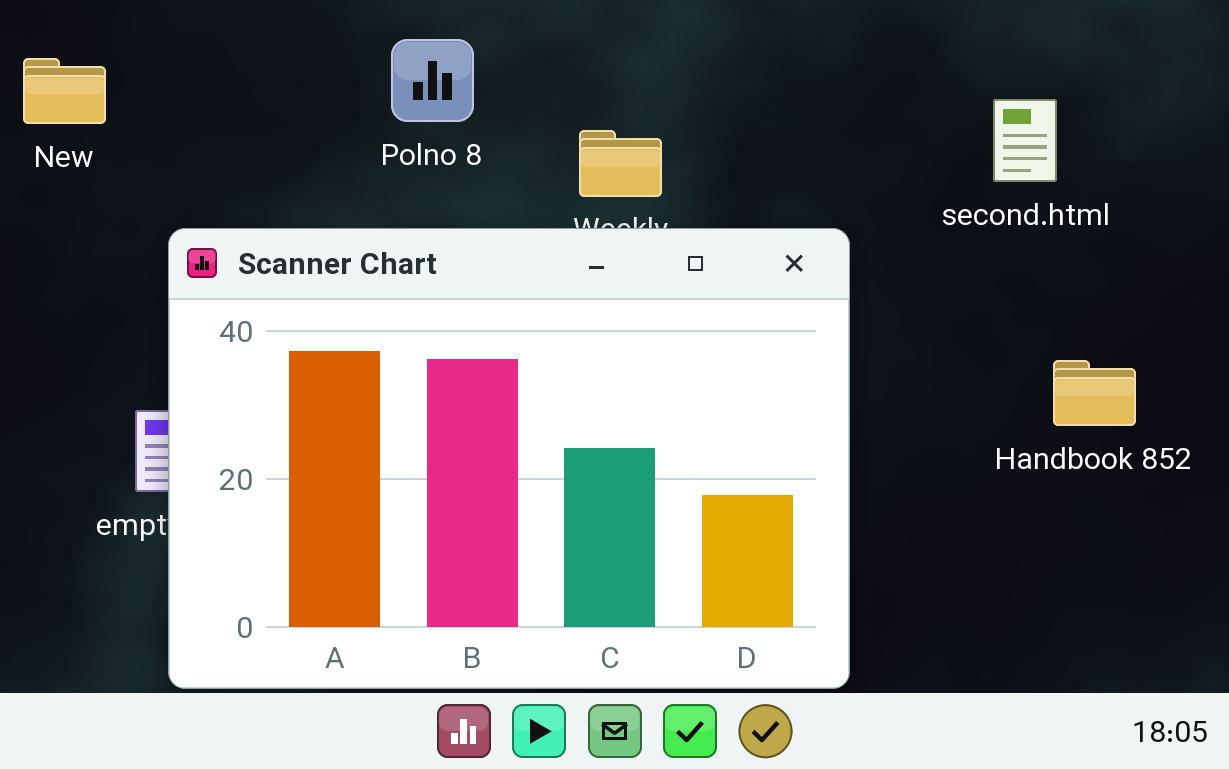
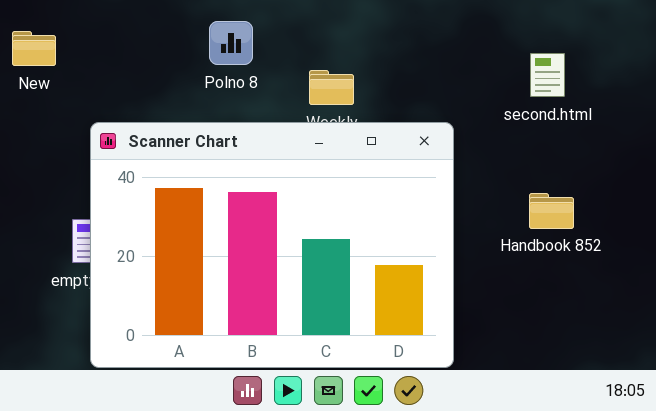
Handbook 852: [1053,360,1136,426] -> [529,193,574,229], moved

